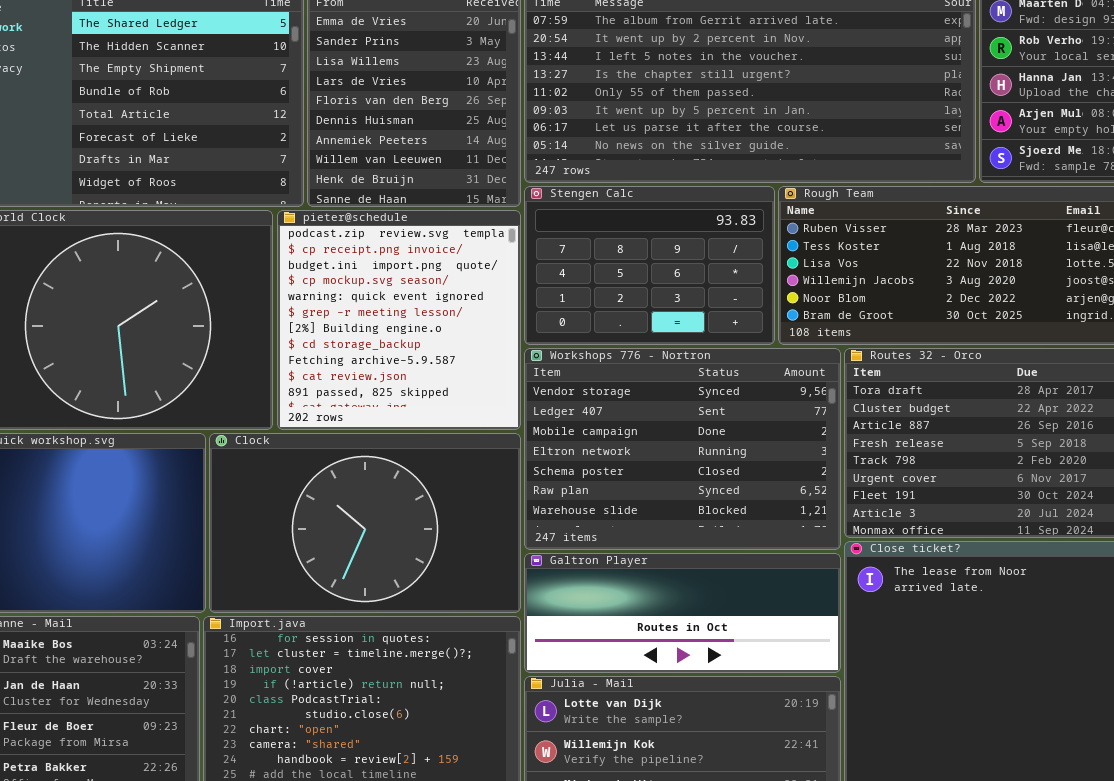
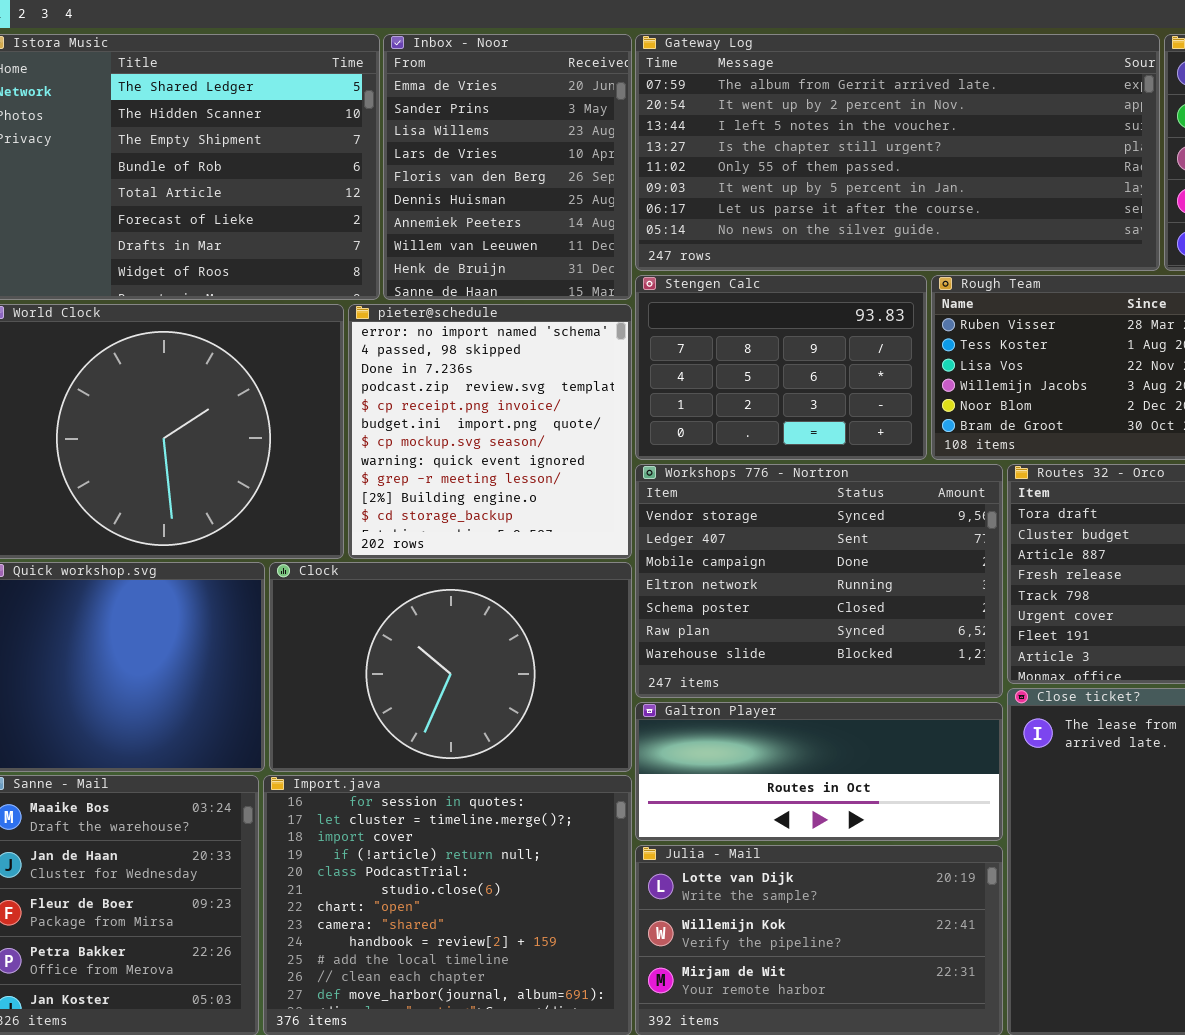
pieter@schedule: [277,210,521,430] -> [348,304,632,559], scrolled up 3 rows

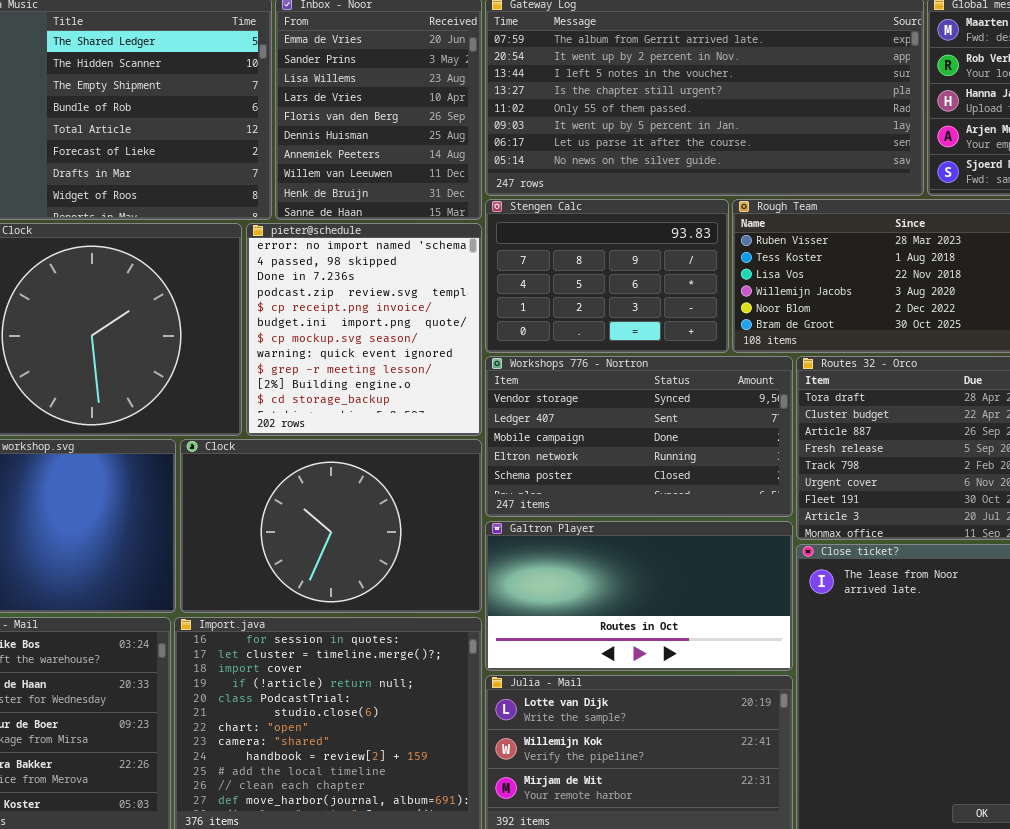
Workshops 776 - Nortron: [635,464,1003,698] -> [485,356,793,517], resized
Galtron Player: [635,702,1003,841] -> [485,521,793,671], resized

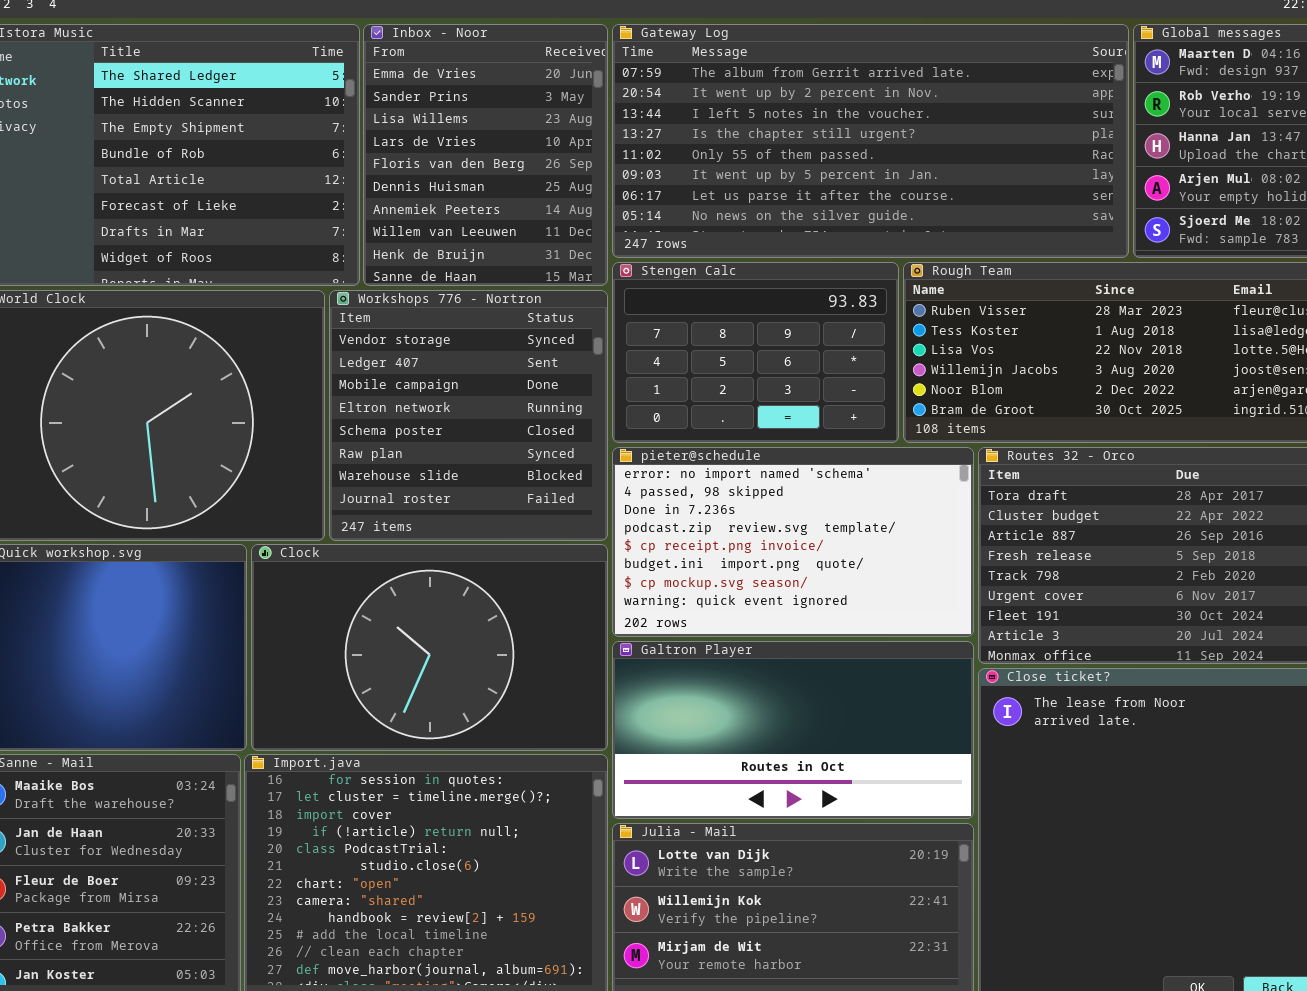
pieter@schedule: [246,223,482,436] -> [612,447,974,637], moved, resized
Workshops 776 - Nortron: [485,356,793,517] -> [329,290,608,541], moved, resized

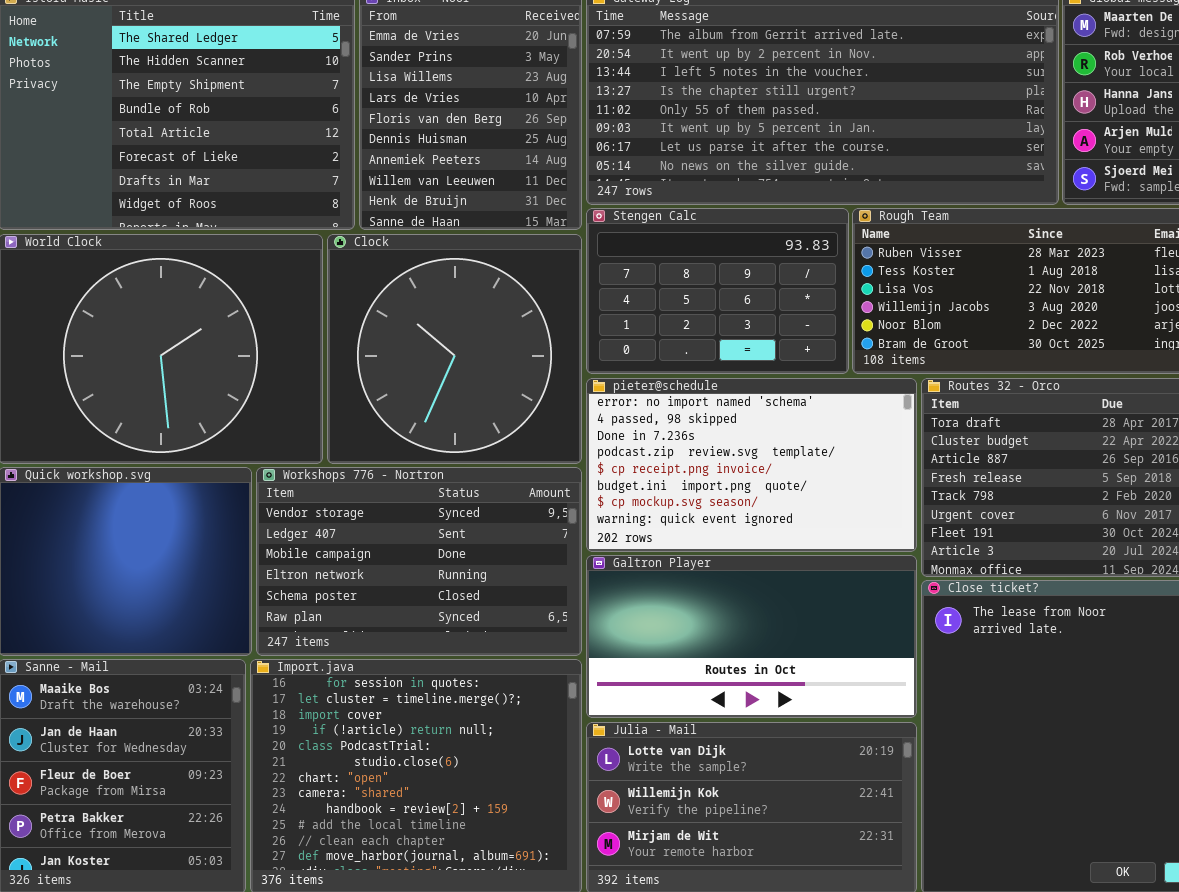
Workshops 776 - Nortron: [329,290,608,541] -> [256,467,582,656], moved, resized
Clock: [251,544,608,751] -> [327,234,582,464], moved, resized

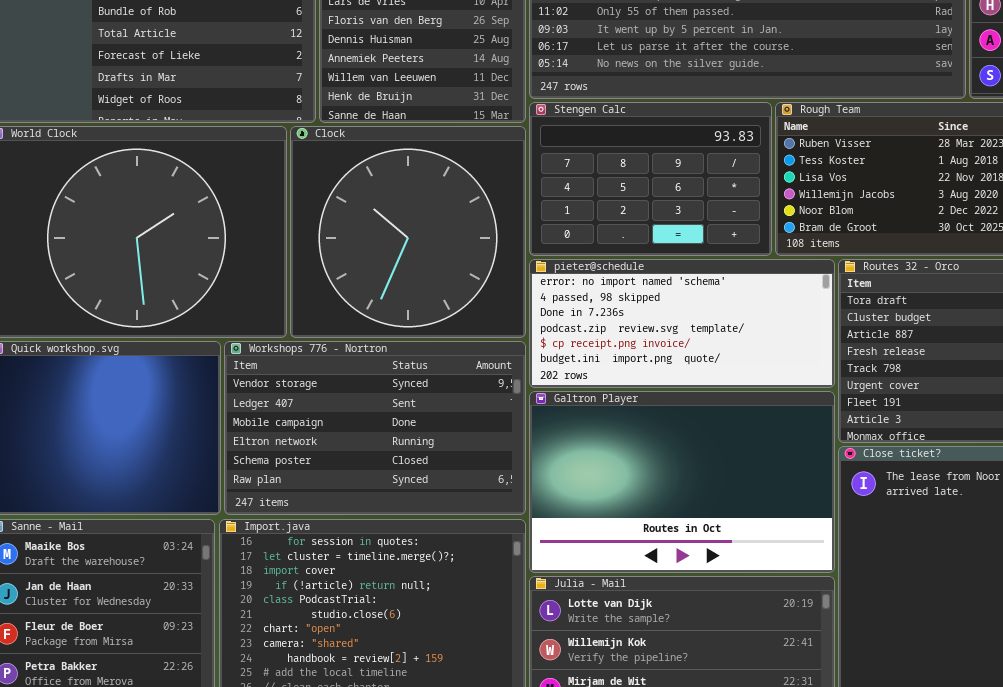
pieter@schedule: [586,378,917,552] -> [529,259,835,388], resized
Galtron Player: [586,555,917,718] -> [529,391,835,573], resized

